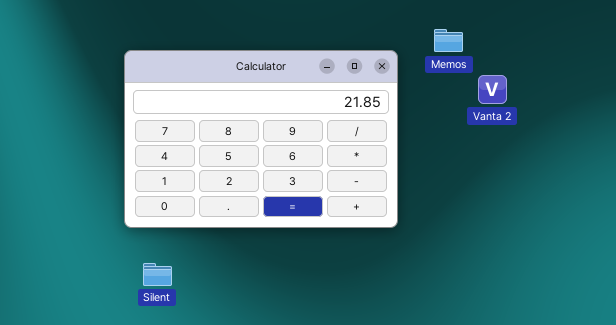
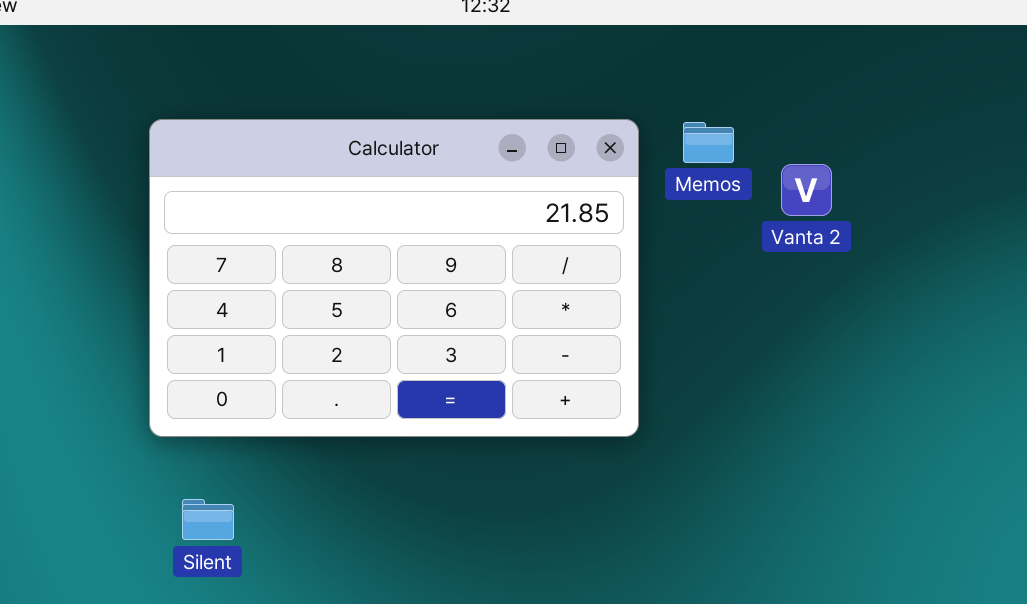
Memos: [434,29,463,52] -> [683,122,734,163], moved

